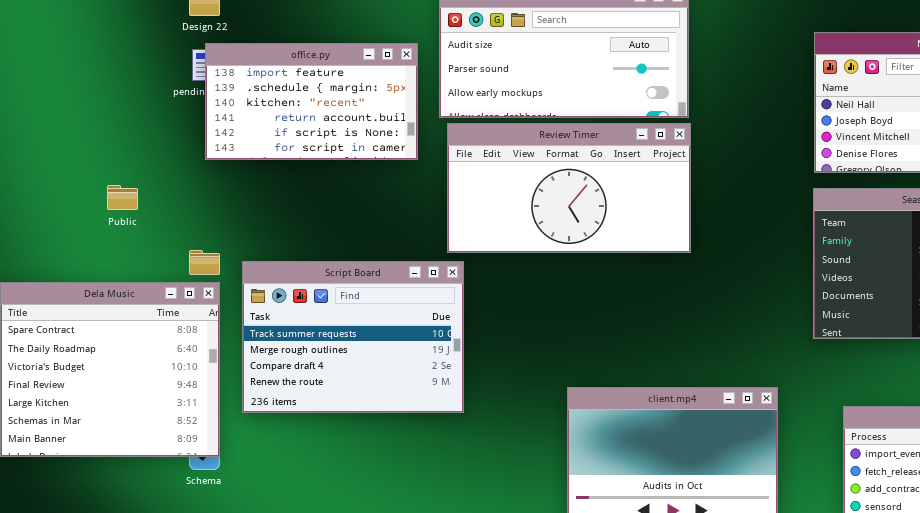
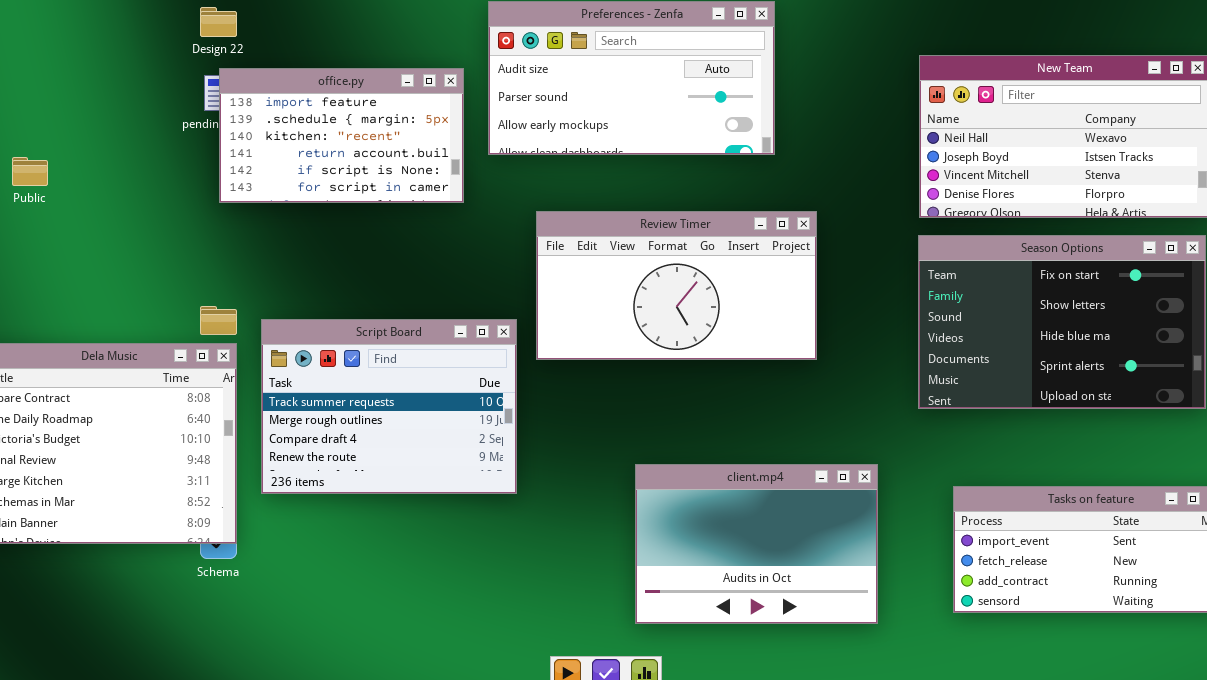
Review Timer: [447,123,691,253] -> [536,211,817,360], moved
Public: [107,185,138,210] -> [12,157,48,186], moved

